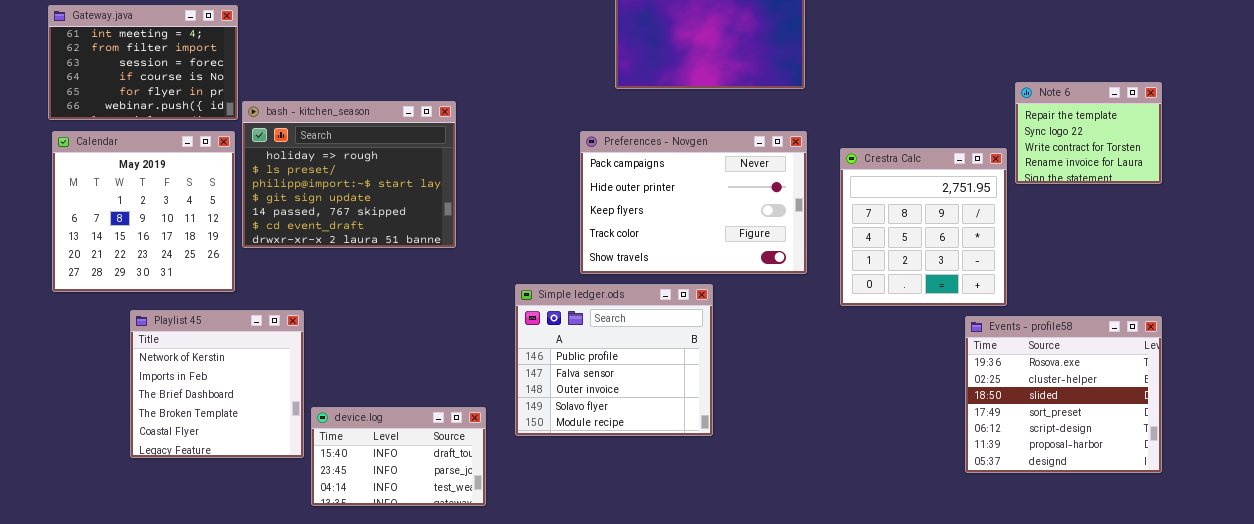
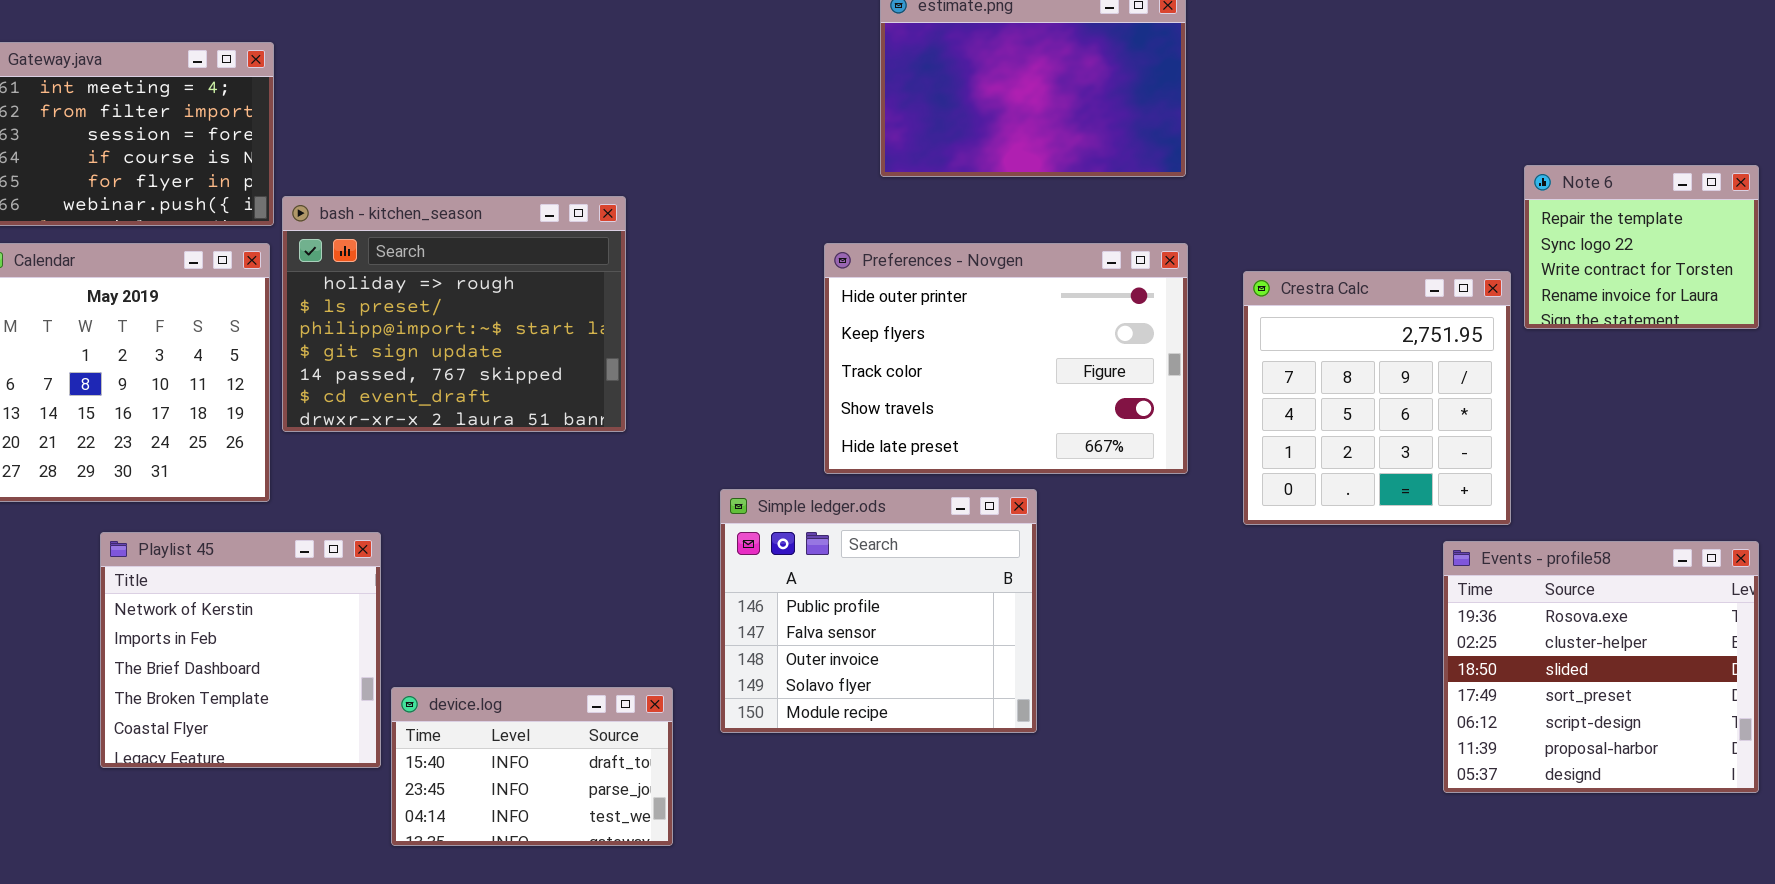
Preferences - Novgen: [580,131,807,274] -> [824,243,1188,474], scrolled down 1 row

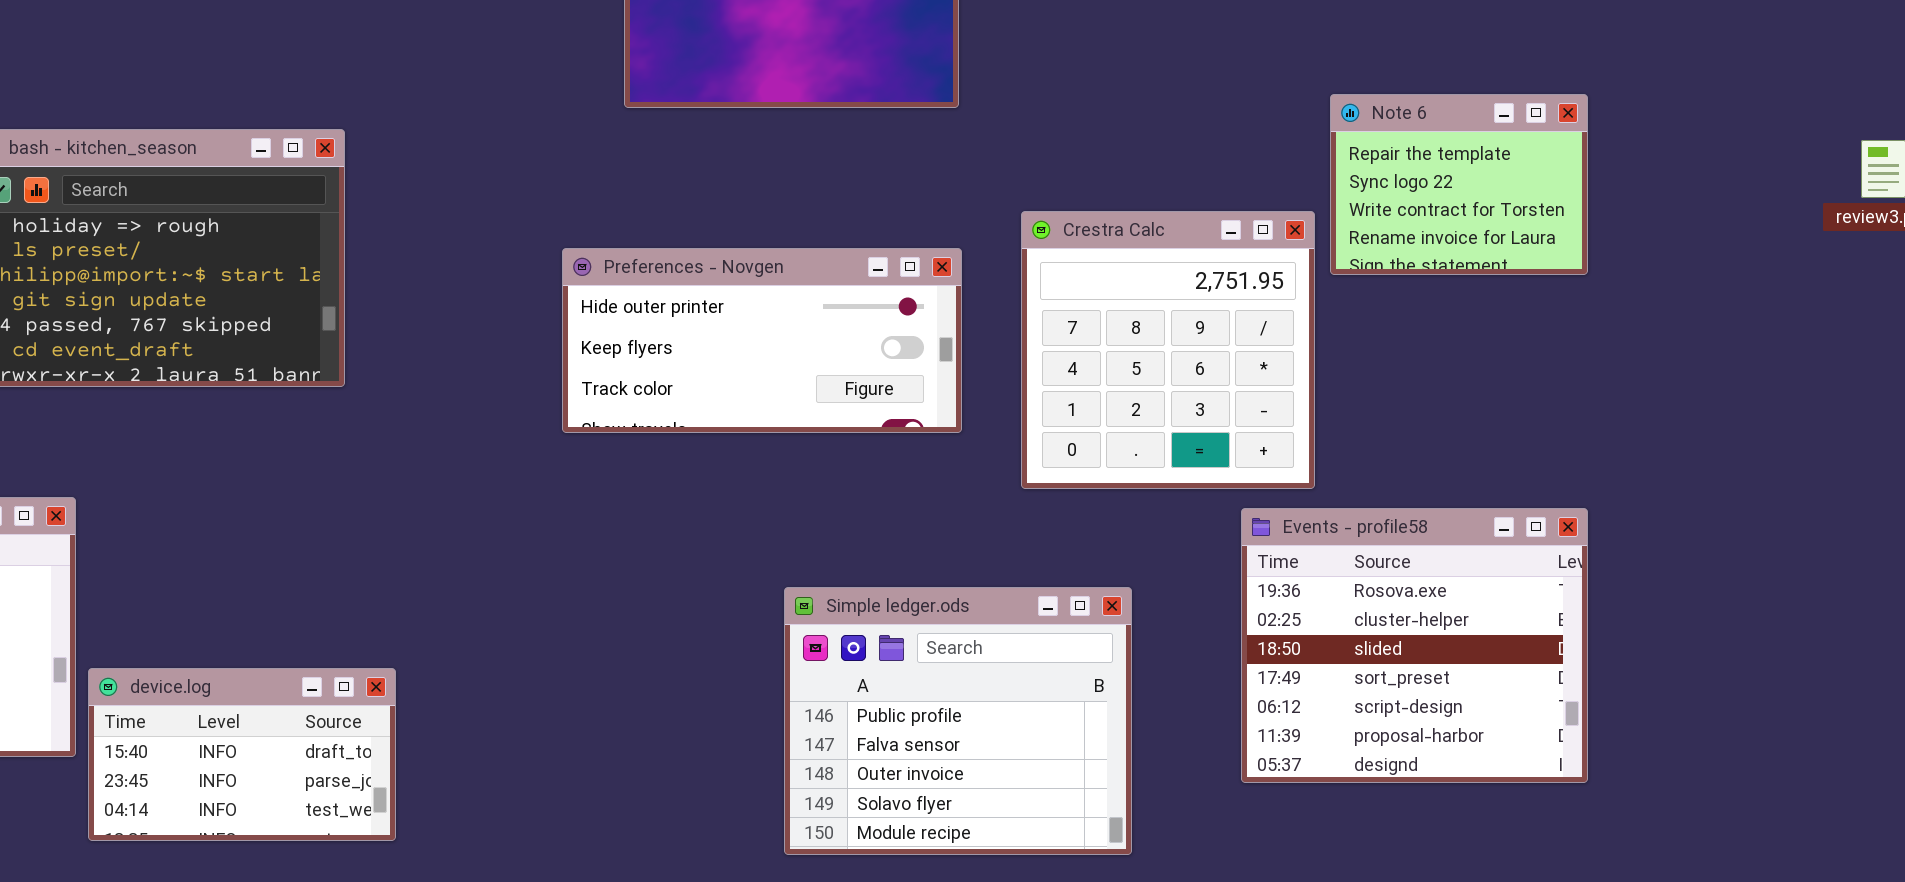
Preferences - Novgen: [824,243,1188,474] -> [562,248,962,433], resized
Simple ledger.ods: [720,489,1037,733] -> [784,587,1132,855], moved

